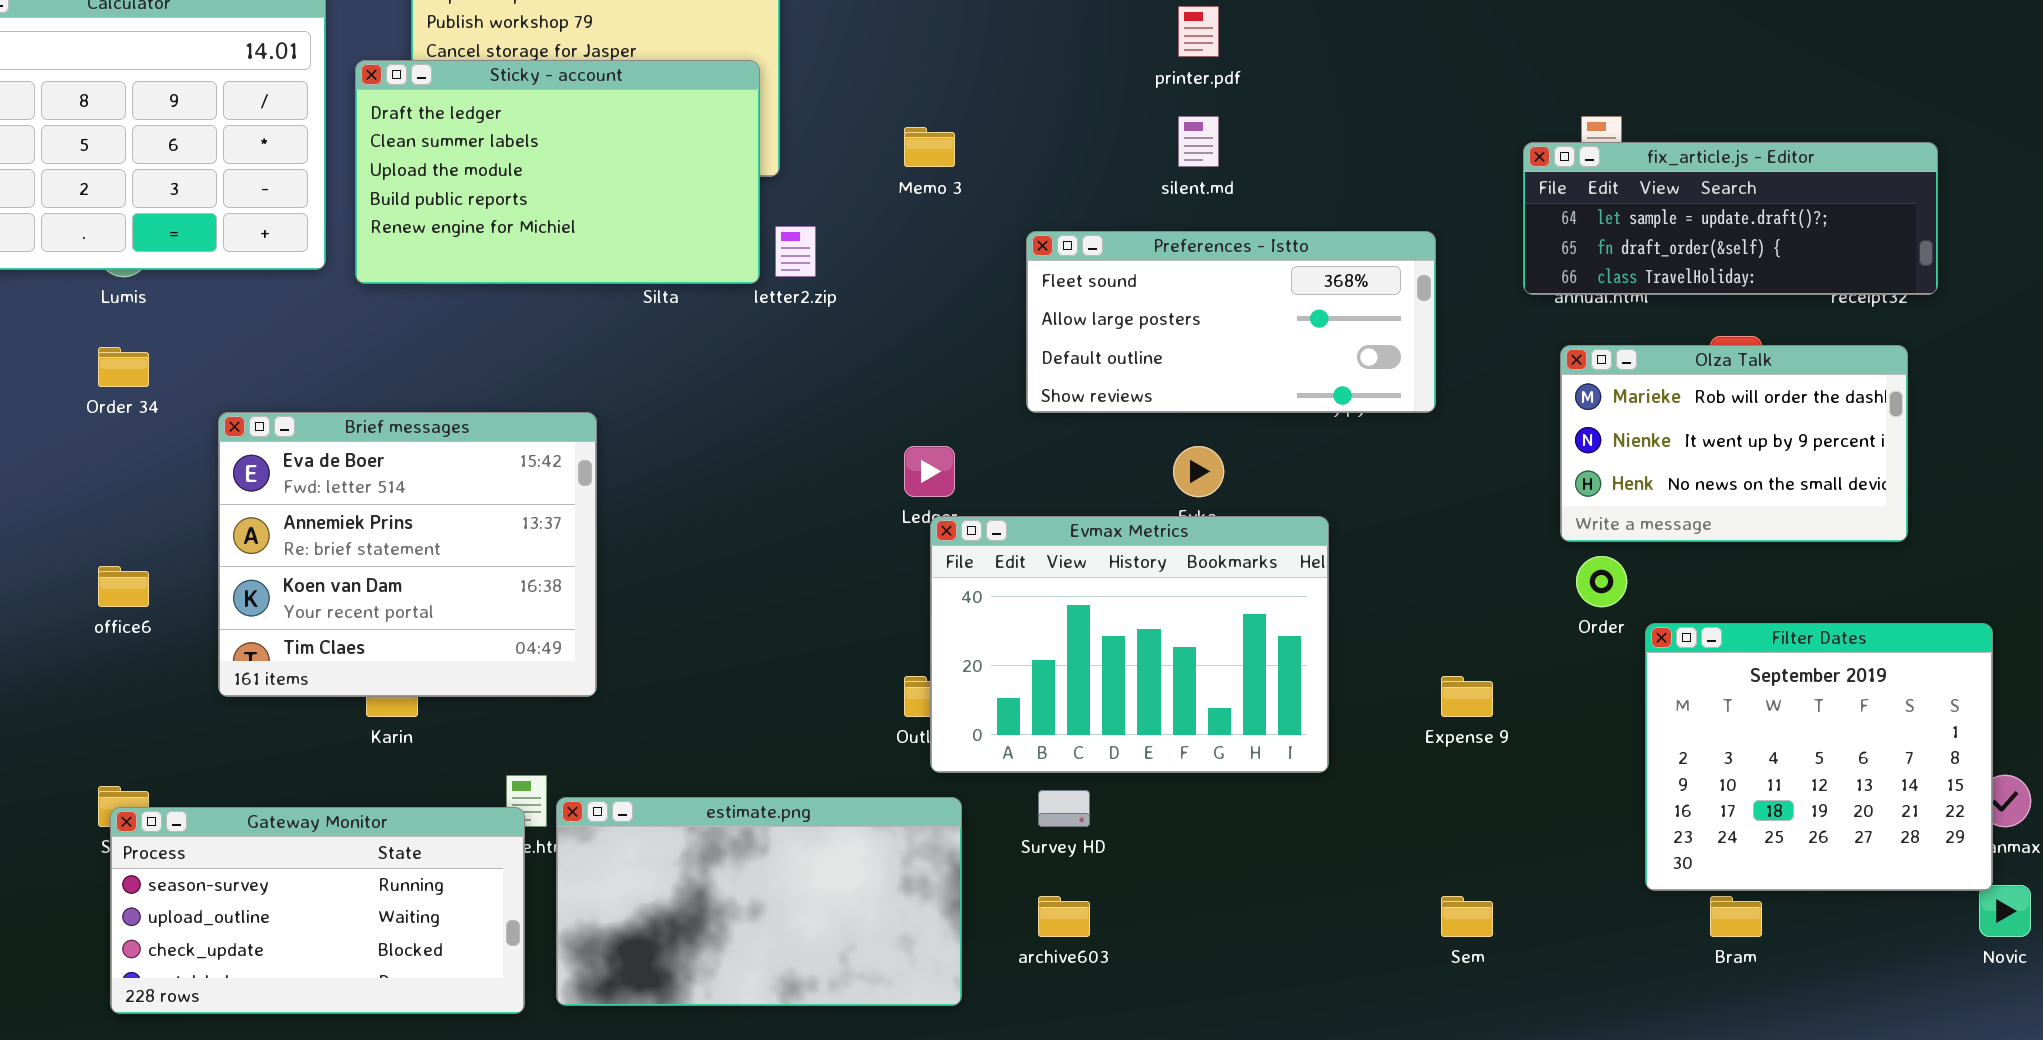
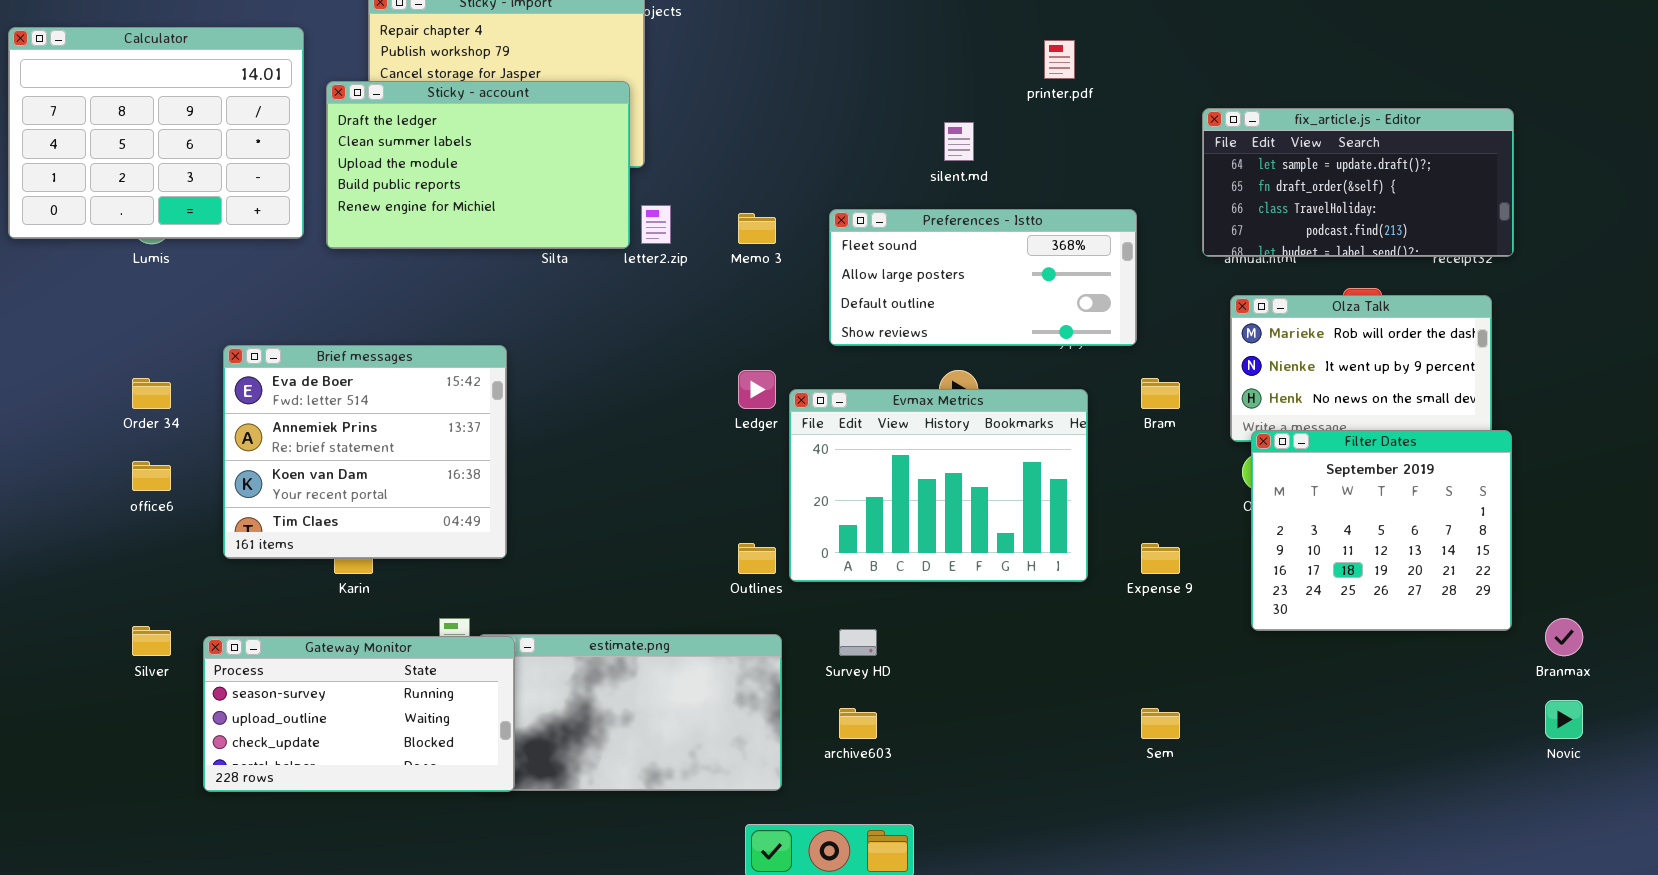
printer.pdf: [1178,6,1219,57] -> [1044,40,1075,79], moved
Memo 3: [904,127,955,167] -> [738,213,776,244], moved
fix_article.js - Editor: [1523,142,1938,295] -> [1202,108,1514,257], resized
Order 34: [98,347,149,387] -> [132,378,171,409], moved
Evmax Metrics: [930,516,1329,773] -> [789,389,1088,582], moved
Filter Dates: [1645,623,1993,891] -> [1251,430,1512,631], moved
Gateway Monitor: [110,807,525,1014] -> [203,636,515,792], moved
Bram: [1710,896,1762,937] -> [1141,378,1180,409], moved

